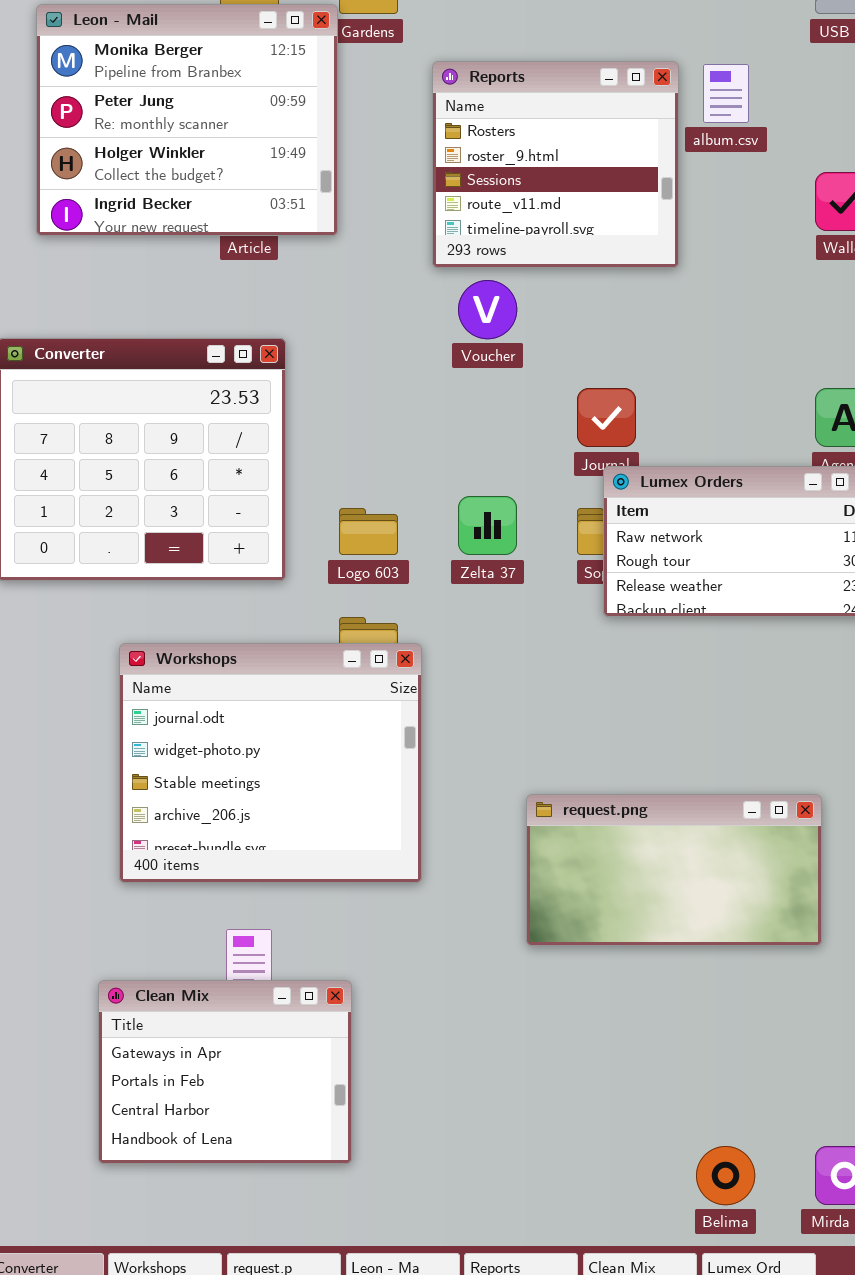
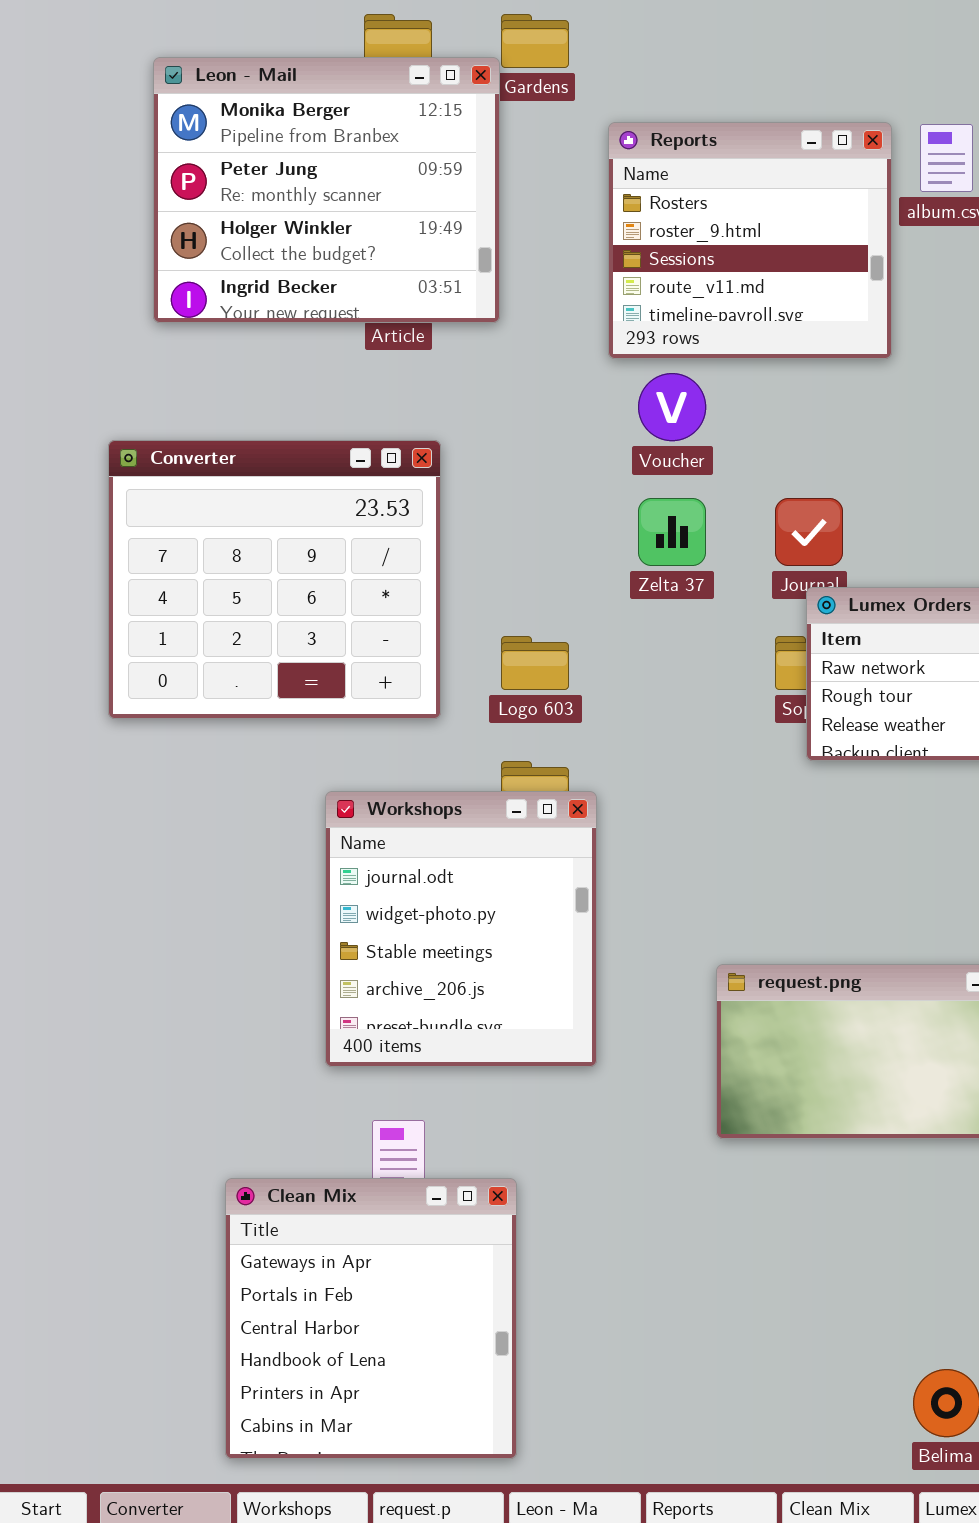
Zelta 37: [458,496,517,555] -> [638,498,706,566], moved
Workshops: [119,643,422,883] -> [325,791,597,1067], resized
Clean Mix: [98,980,352,1164] -> [225,1178,517,1459], resized

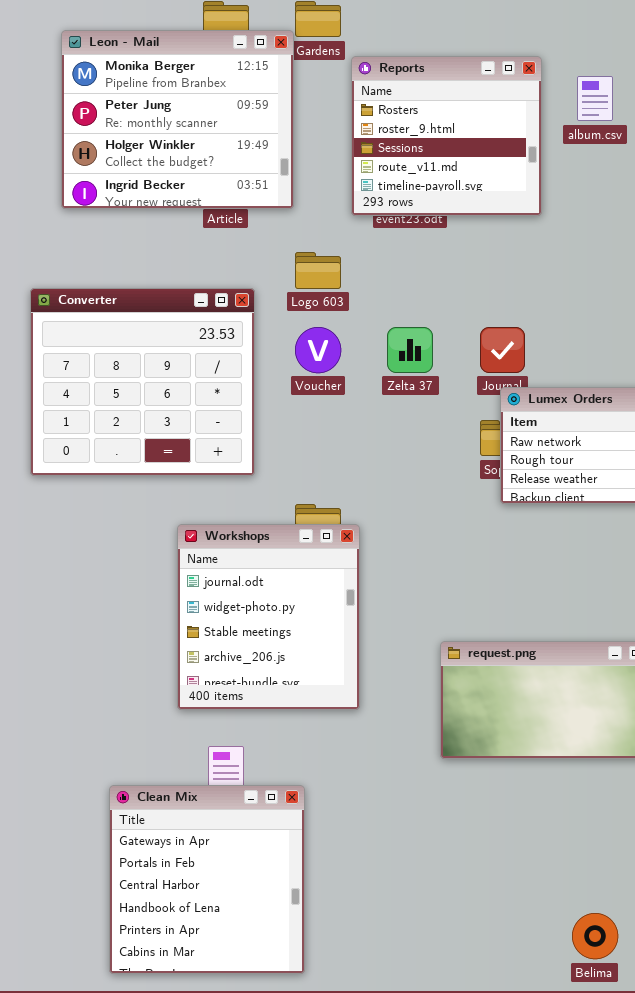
Reports: [608,122,892,359] -> [351,56,542,216], moved
Voucher: [638,373,706,441] -> [295,327,341,373], moved
Logo 603: [501,636,569,690] -> [295,252,341,289], moved

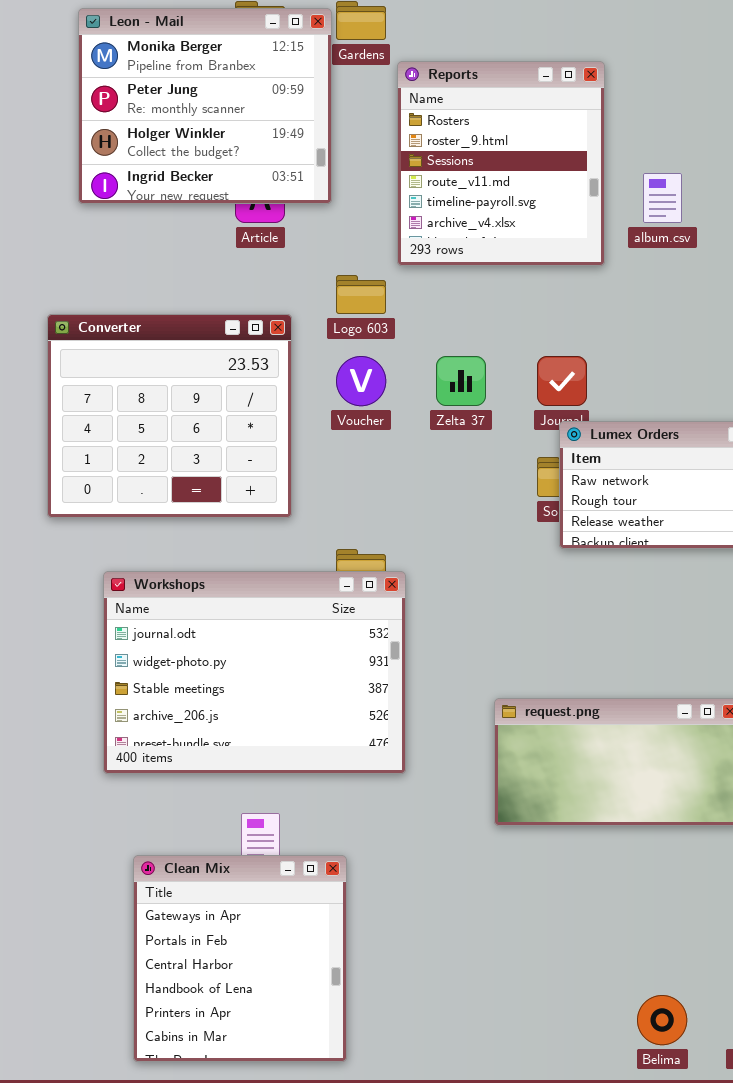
Leon - Mail: [61,30,294,209] -> [78,8,332,204], moved
Reports: [351,56,542,216] -> [397,61,605,266], resized
album.csv: [577,76,613,121] -> [643,173,682,223], moved
Workshops: [177,524,360,710] -> [103,571,406,774], resized

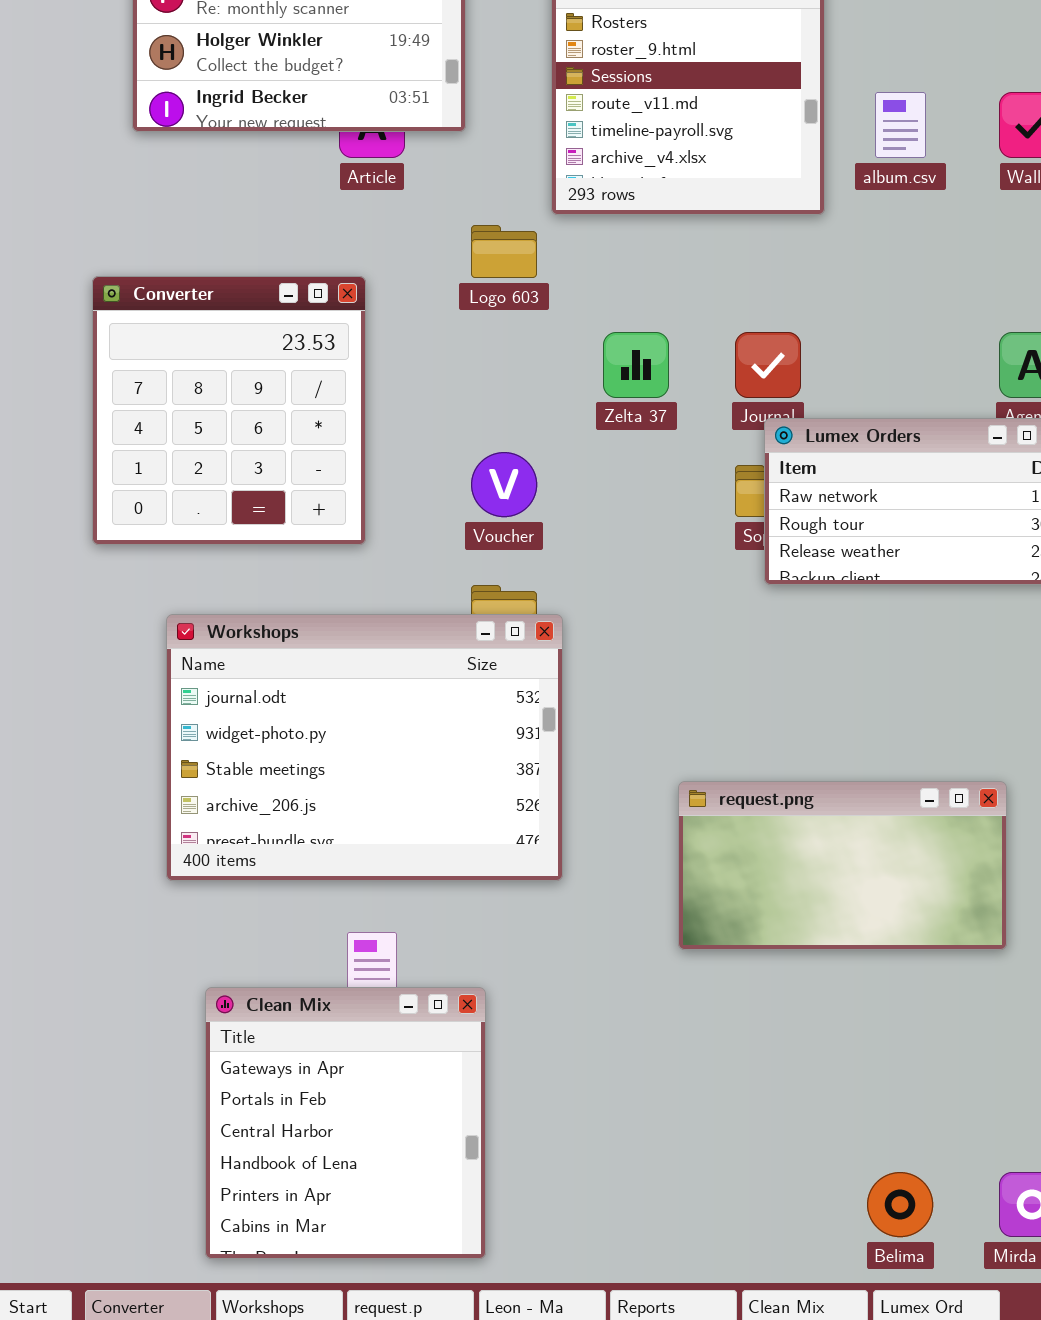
Converter: [47,314,292,518] -> [92,276,366,545], resized
Voucher: [336,356,386,406] -> [471,452,537,517], moved

